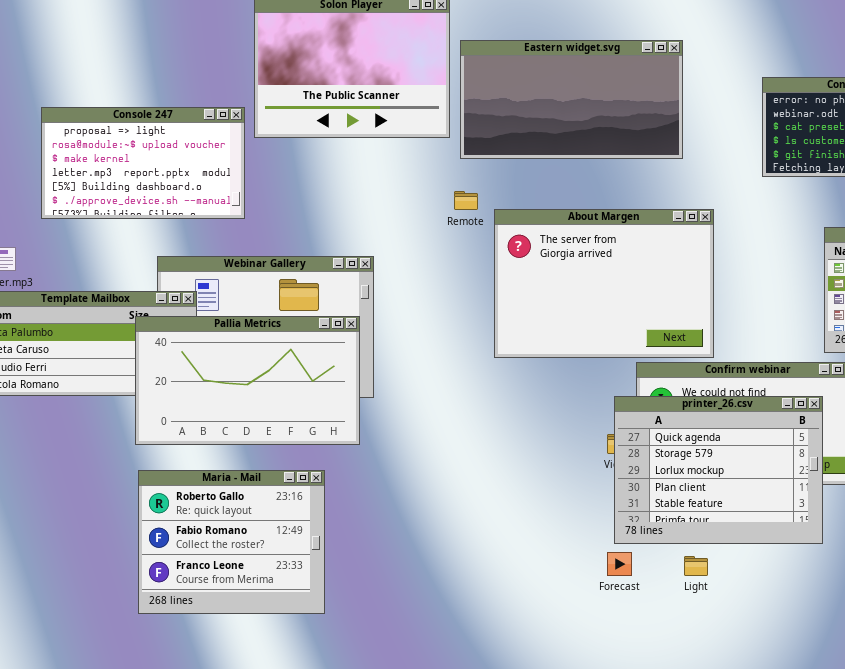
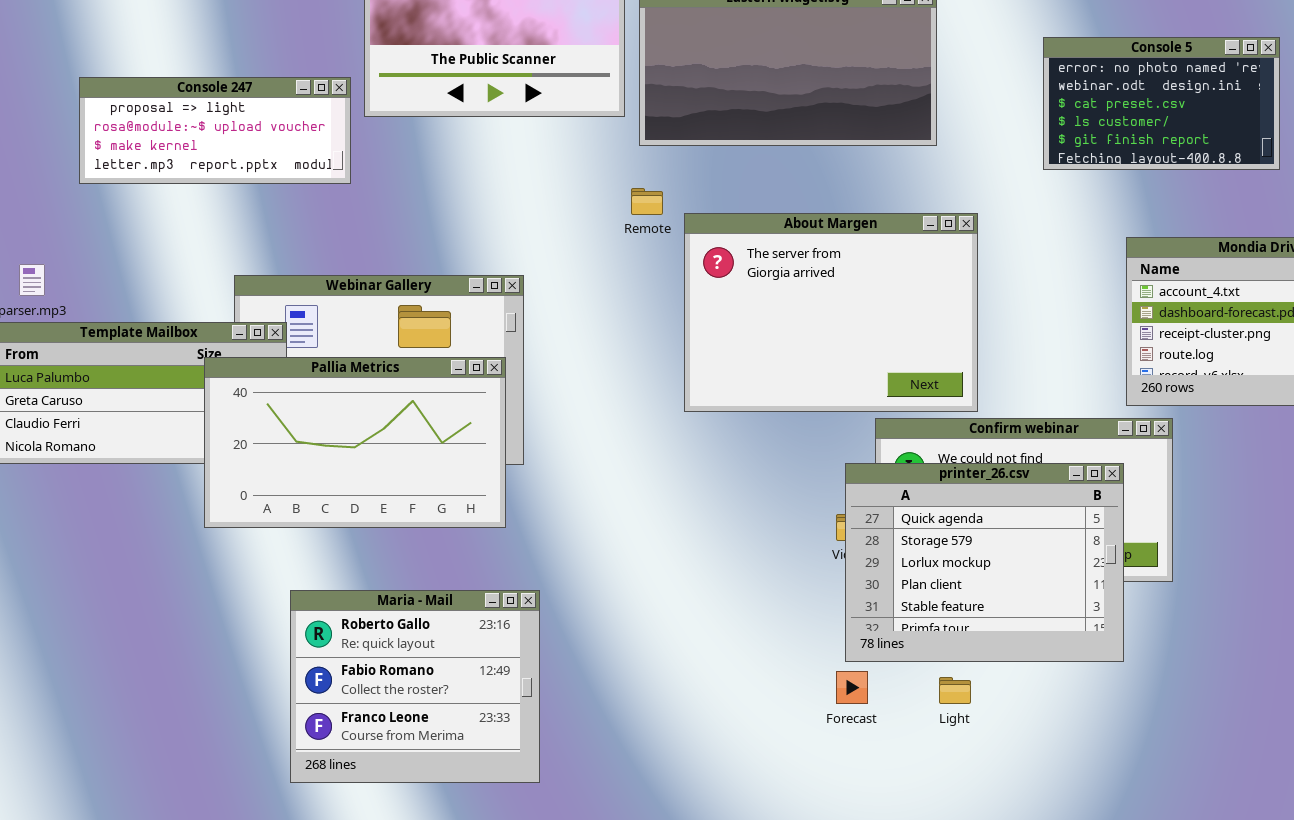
Console 247: [41,107,245,219] -> [79,77,351,184], resized
Maria - Mail: [138,470,325,614] -> [290,590,540,783], moved

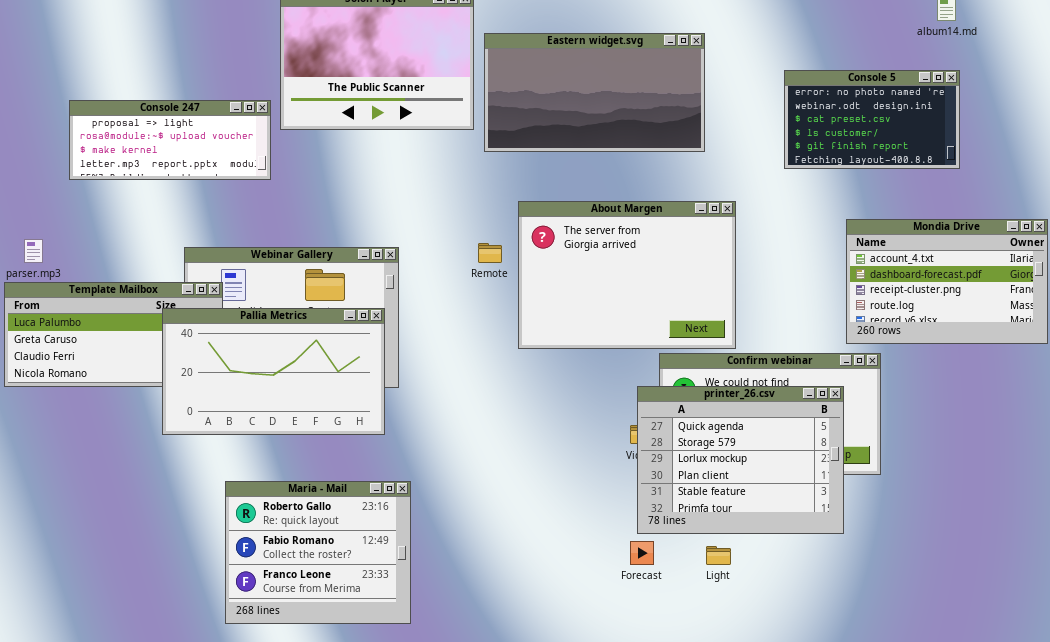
Remote: [631,188,663,215] -> [478,243,502,263], moved

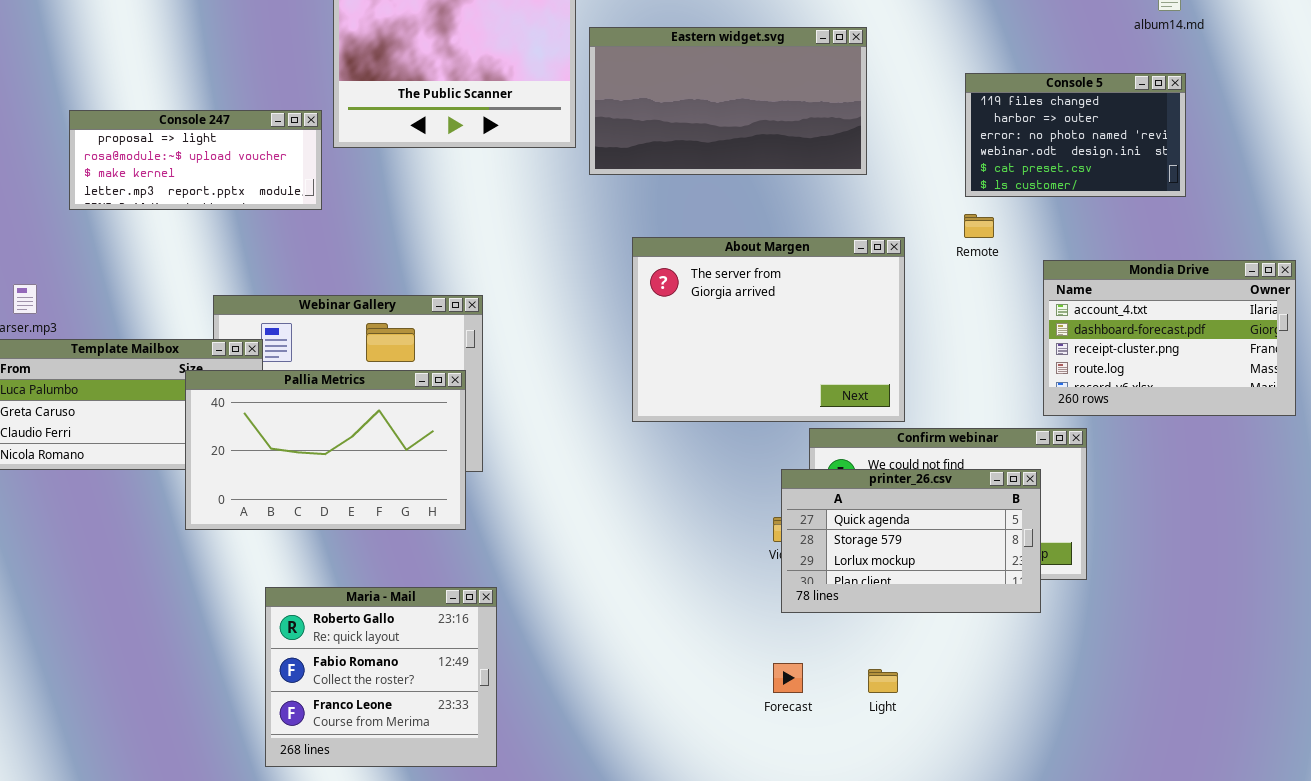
Console 5: [784,70,960,169] -> [965,73,1186,197], scrolled up 2 rows
Remote: [478,243,502,263] -> [964,214,994,238], moved
printer_26.csv: [637,386,844,534] -> [781,469,1041,613], resized

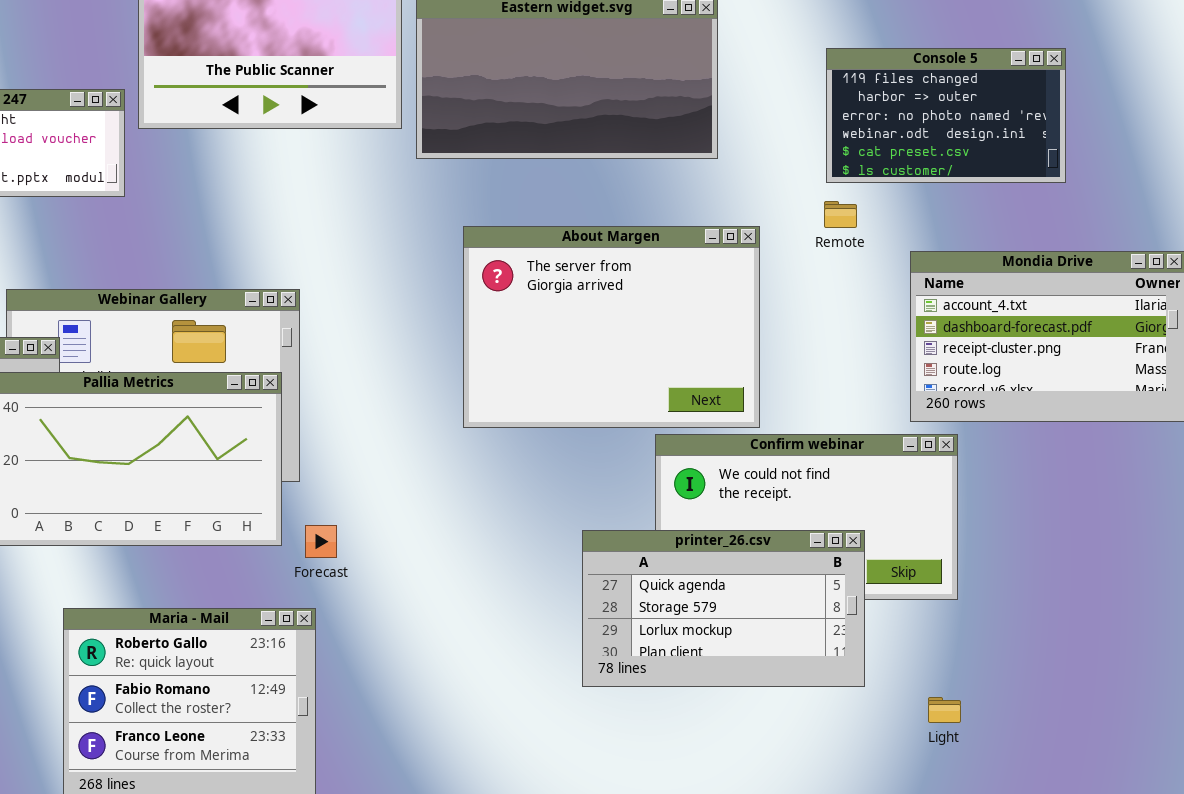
printer_26.csv: [781,469,1041,613] -> [582,530,865,687], moved
Forecast: [773,663,803,693] -> [305,525,337,558], moved
Light: [868,669,898,693] -> [928,697,961,723], moved

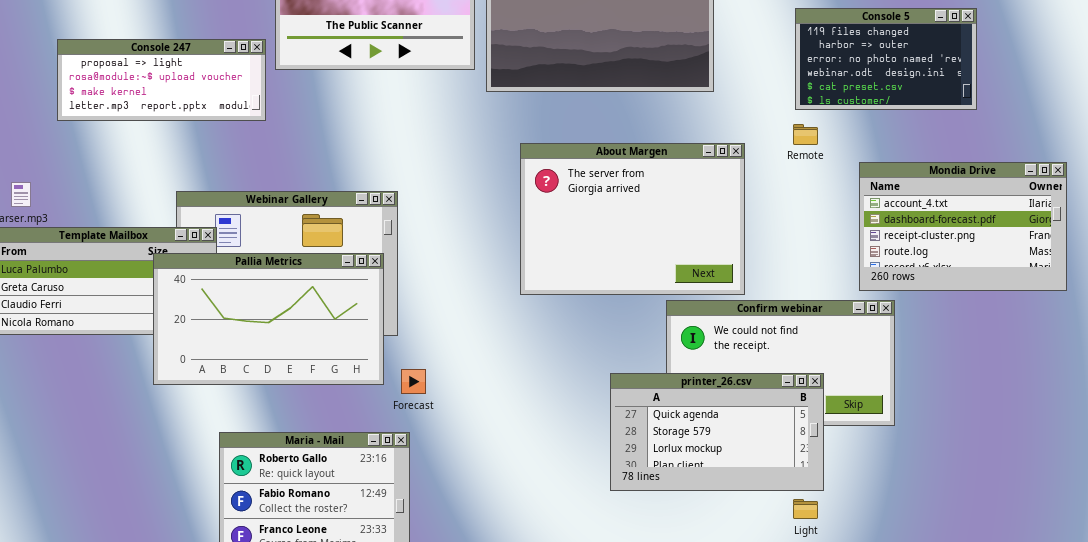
Light: [928,697,961,723] -> [793,499,818,519], moved

